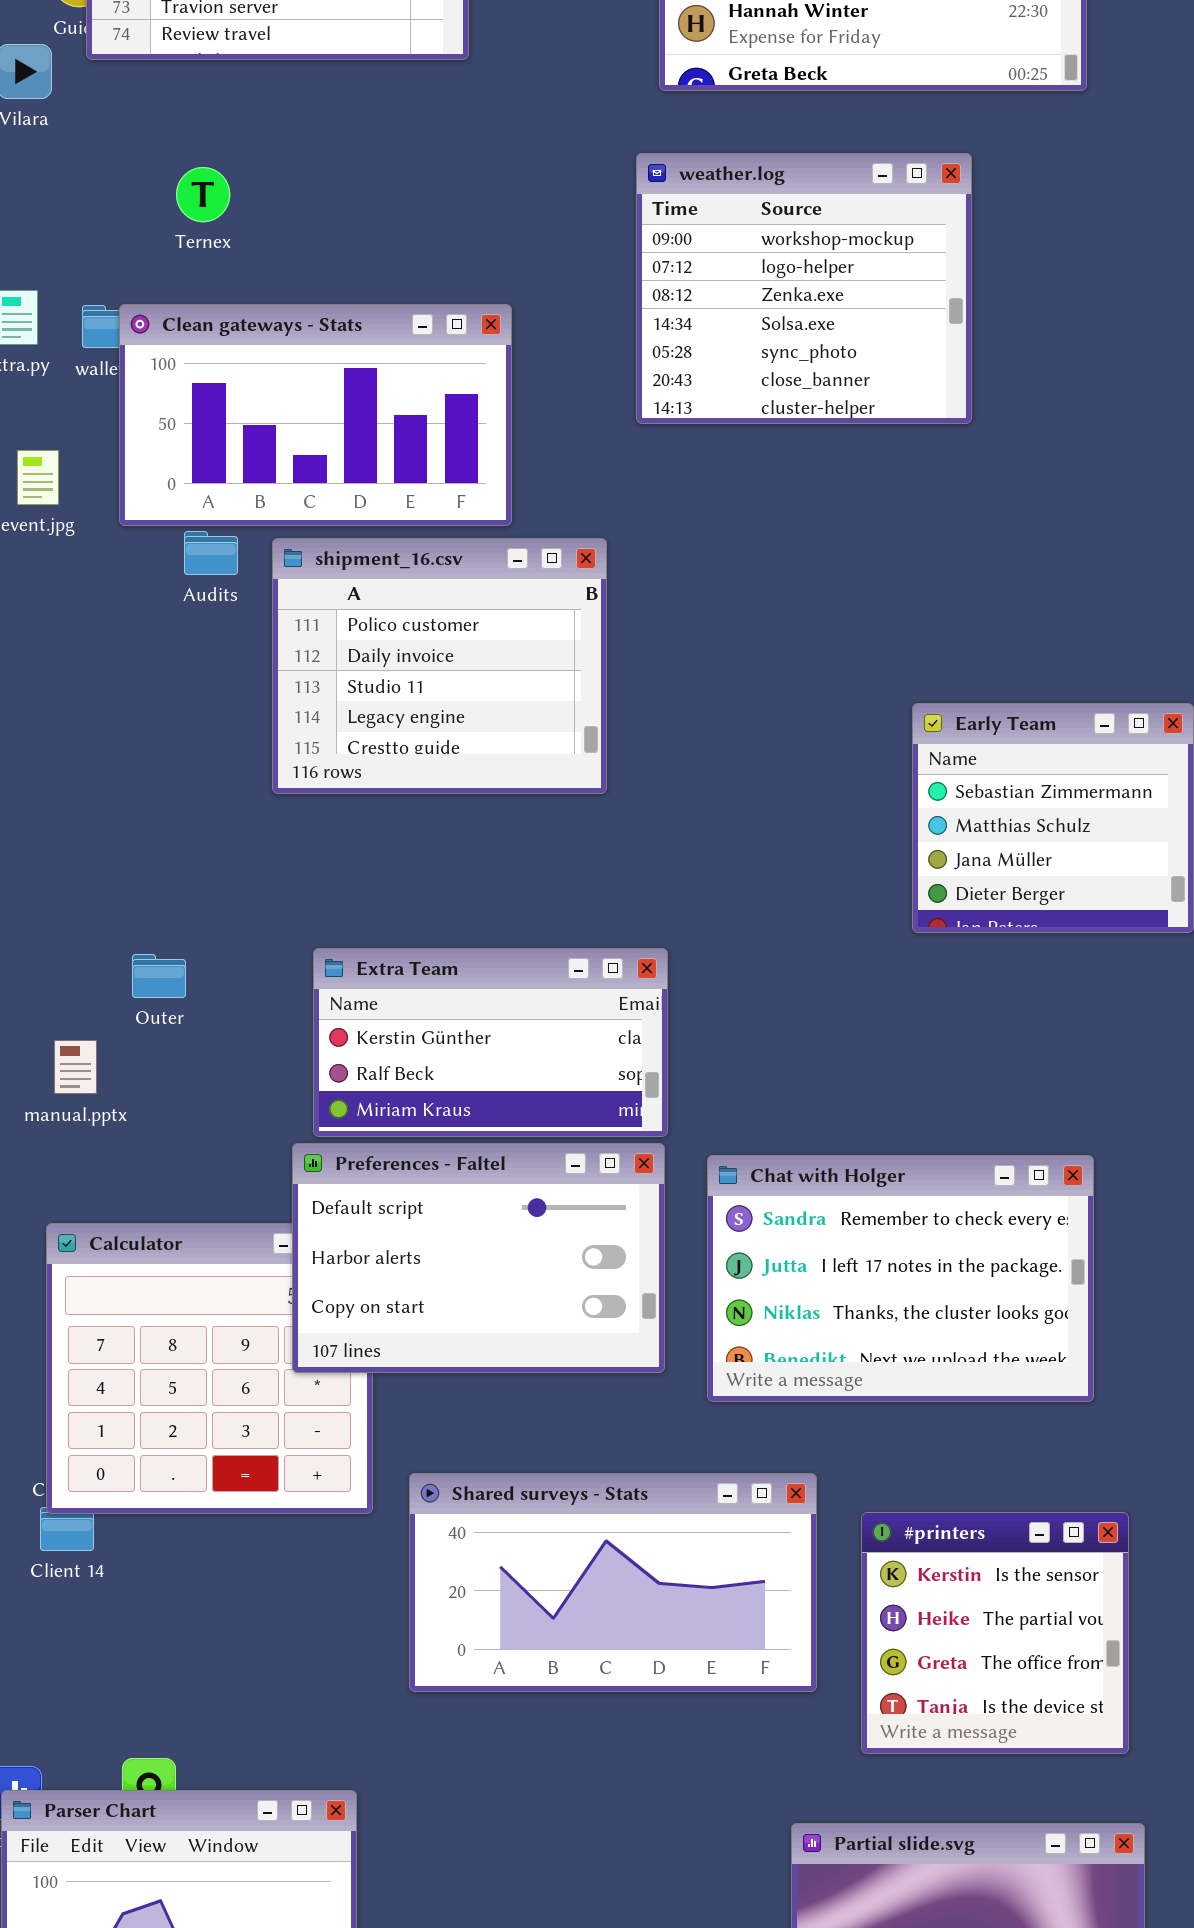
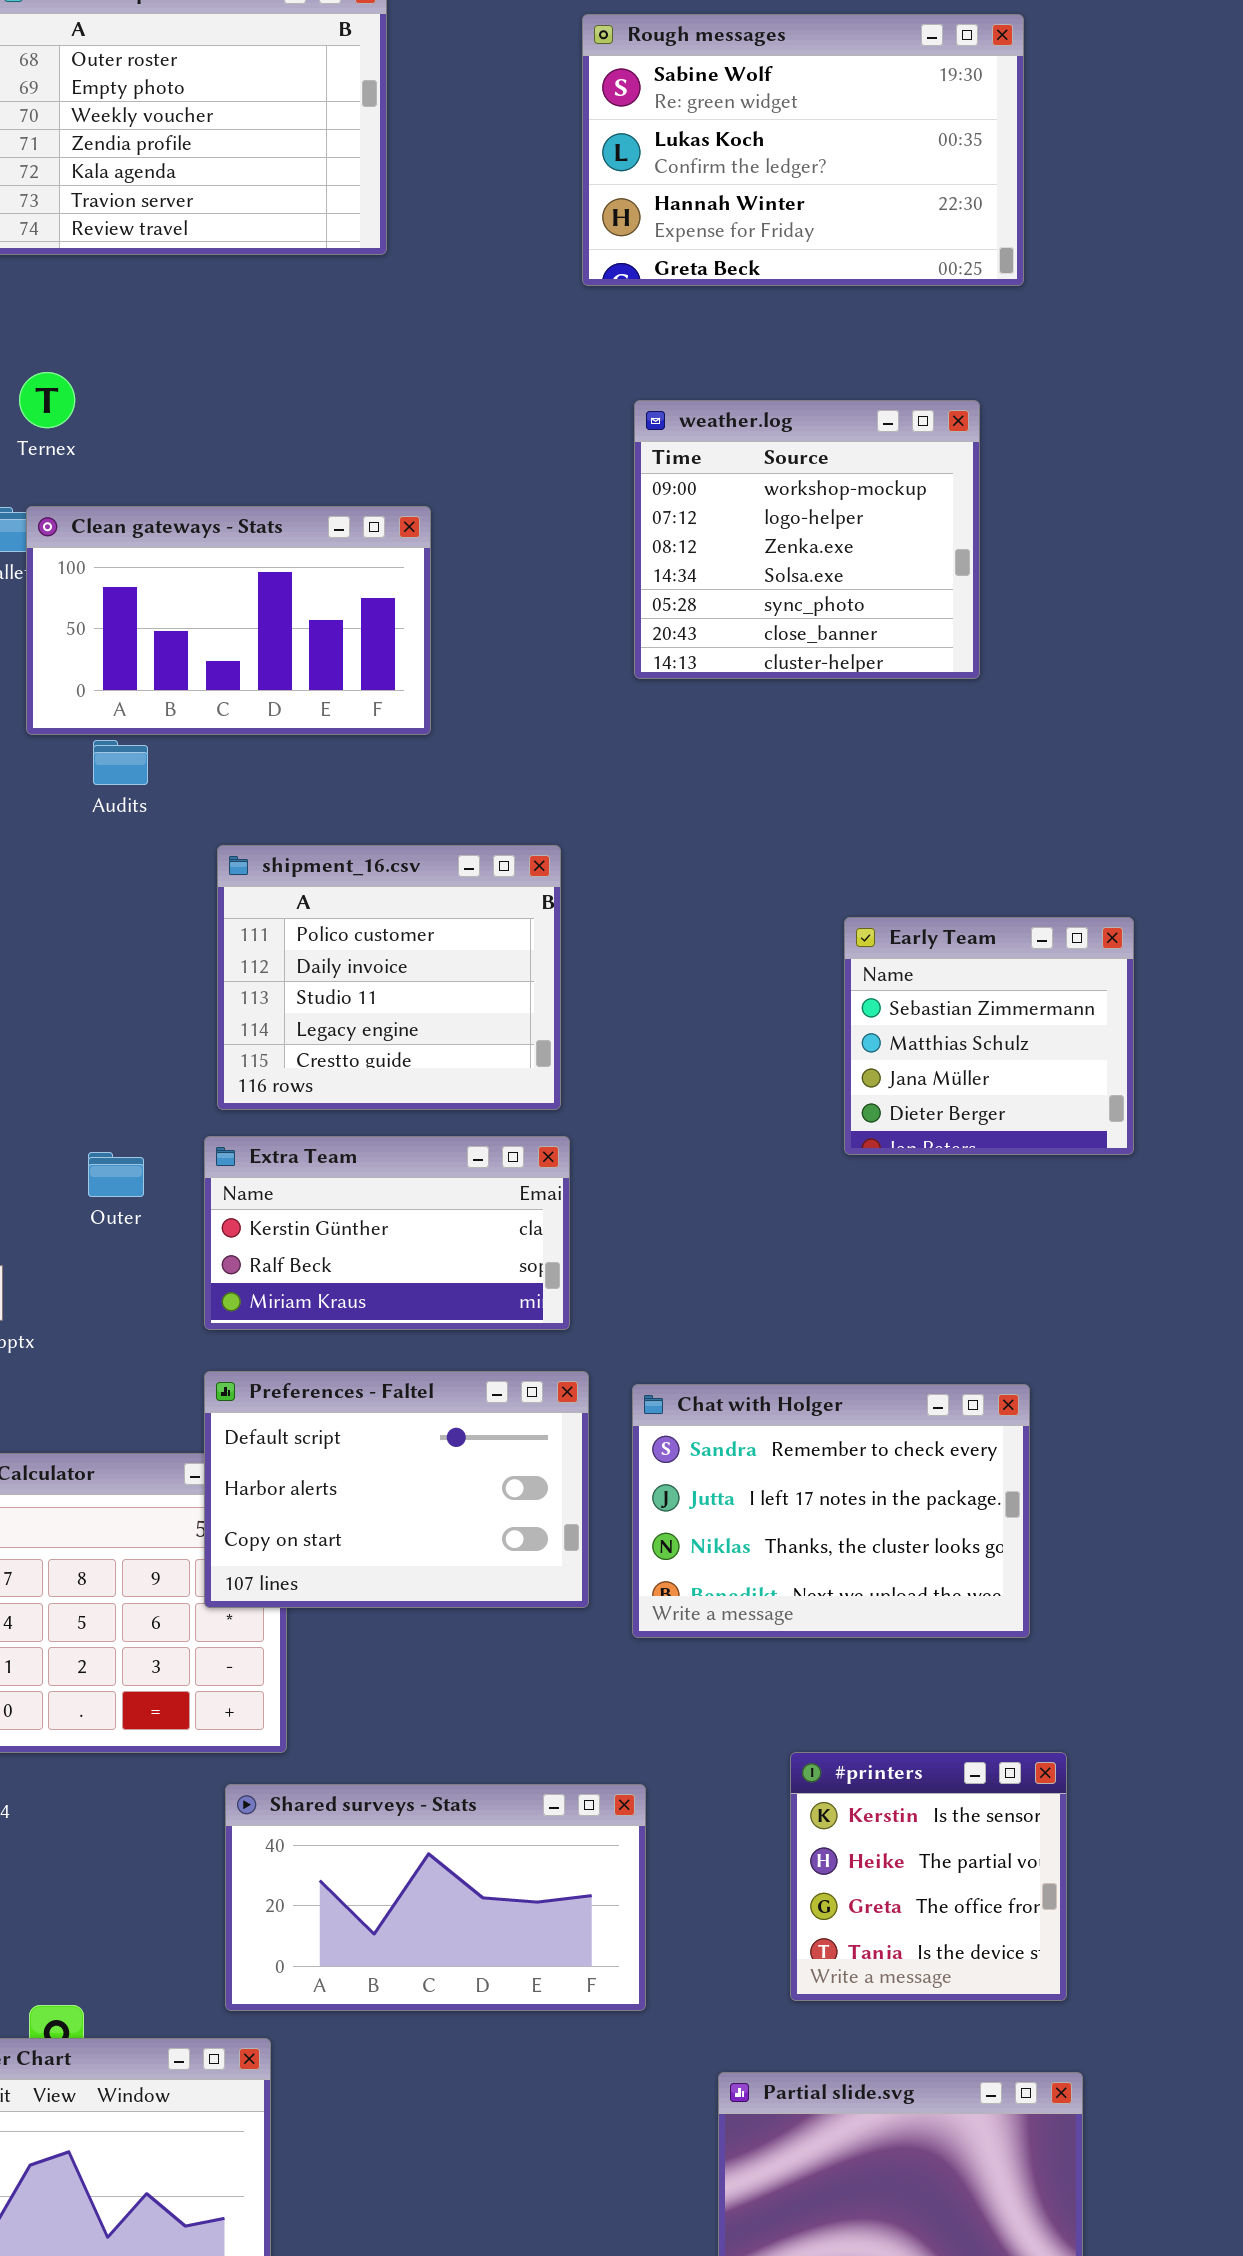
weather.log: [636,153,972,424] -> [634,400,980,679], moved
Ternex: [176,167,230,222] -> [19,372,75,428], moved
shipment_16.csv: [272,538,607,794] -> [217,845,561,1110], moved
Extra Team: [313,948,668,1137] -> [204,1136,570,1330], moved
Outer: [132,954,186,998] -> [88,1152,144,1197], moved
Shared surveys - Stats: [409,1473,817,1692] -> [225,1784,646,2011], moved

